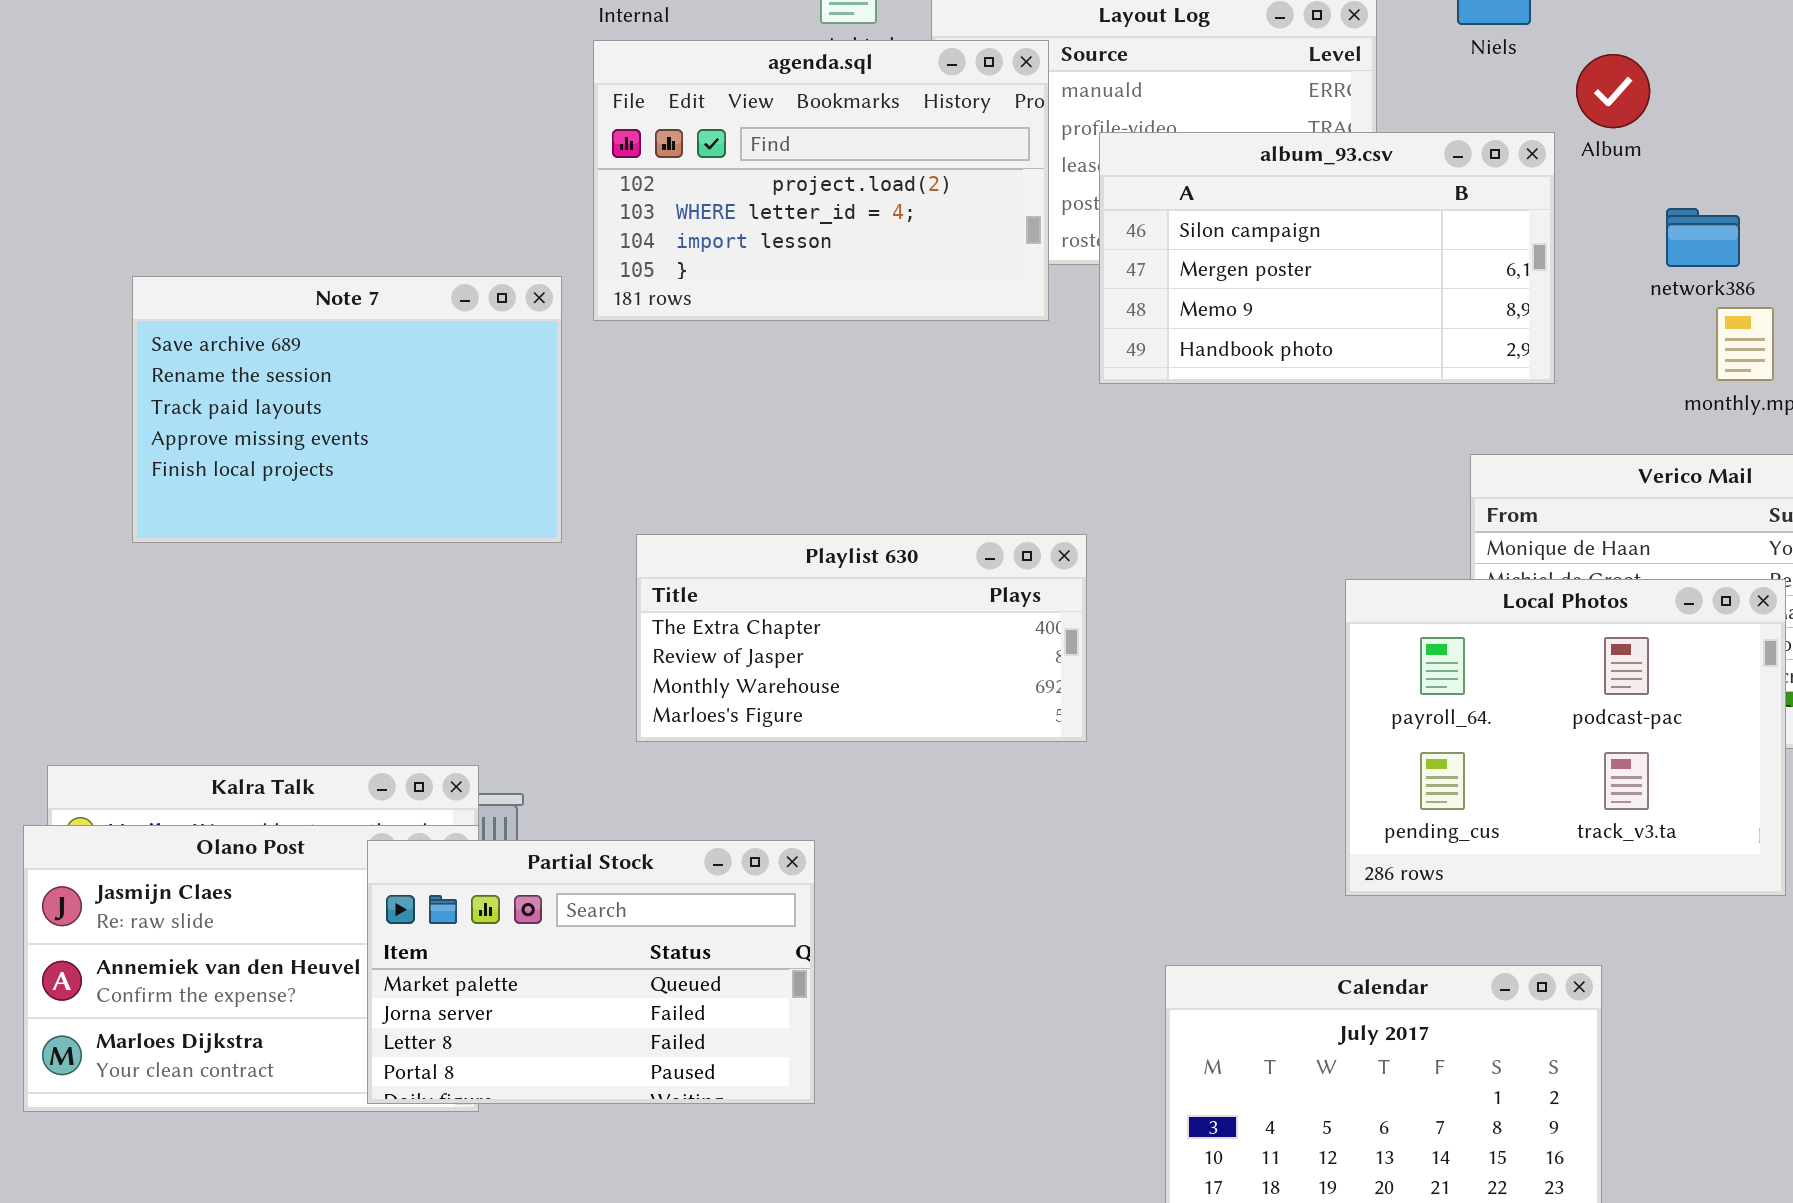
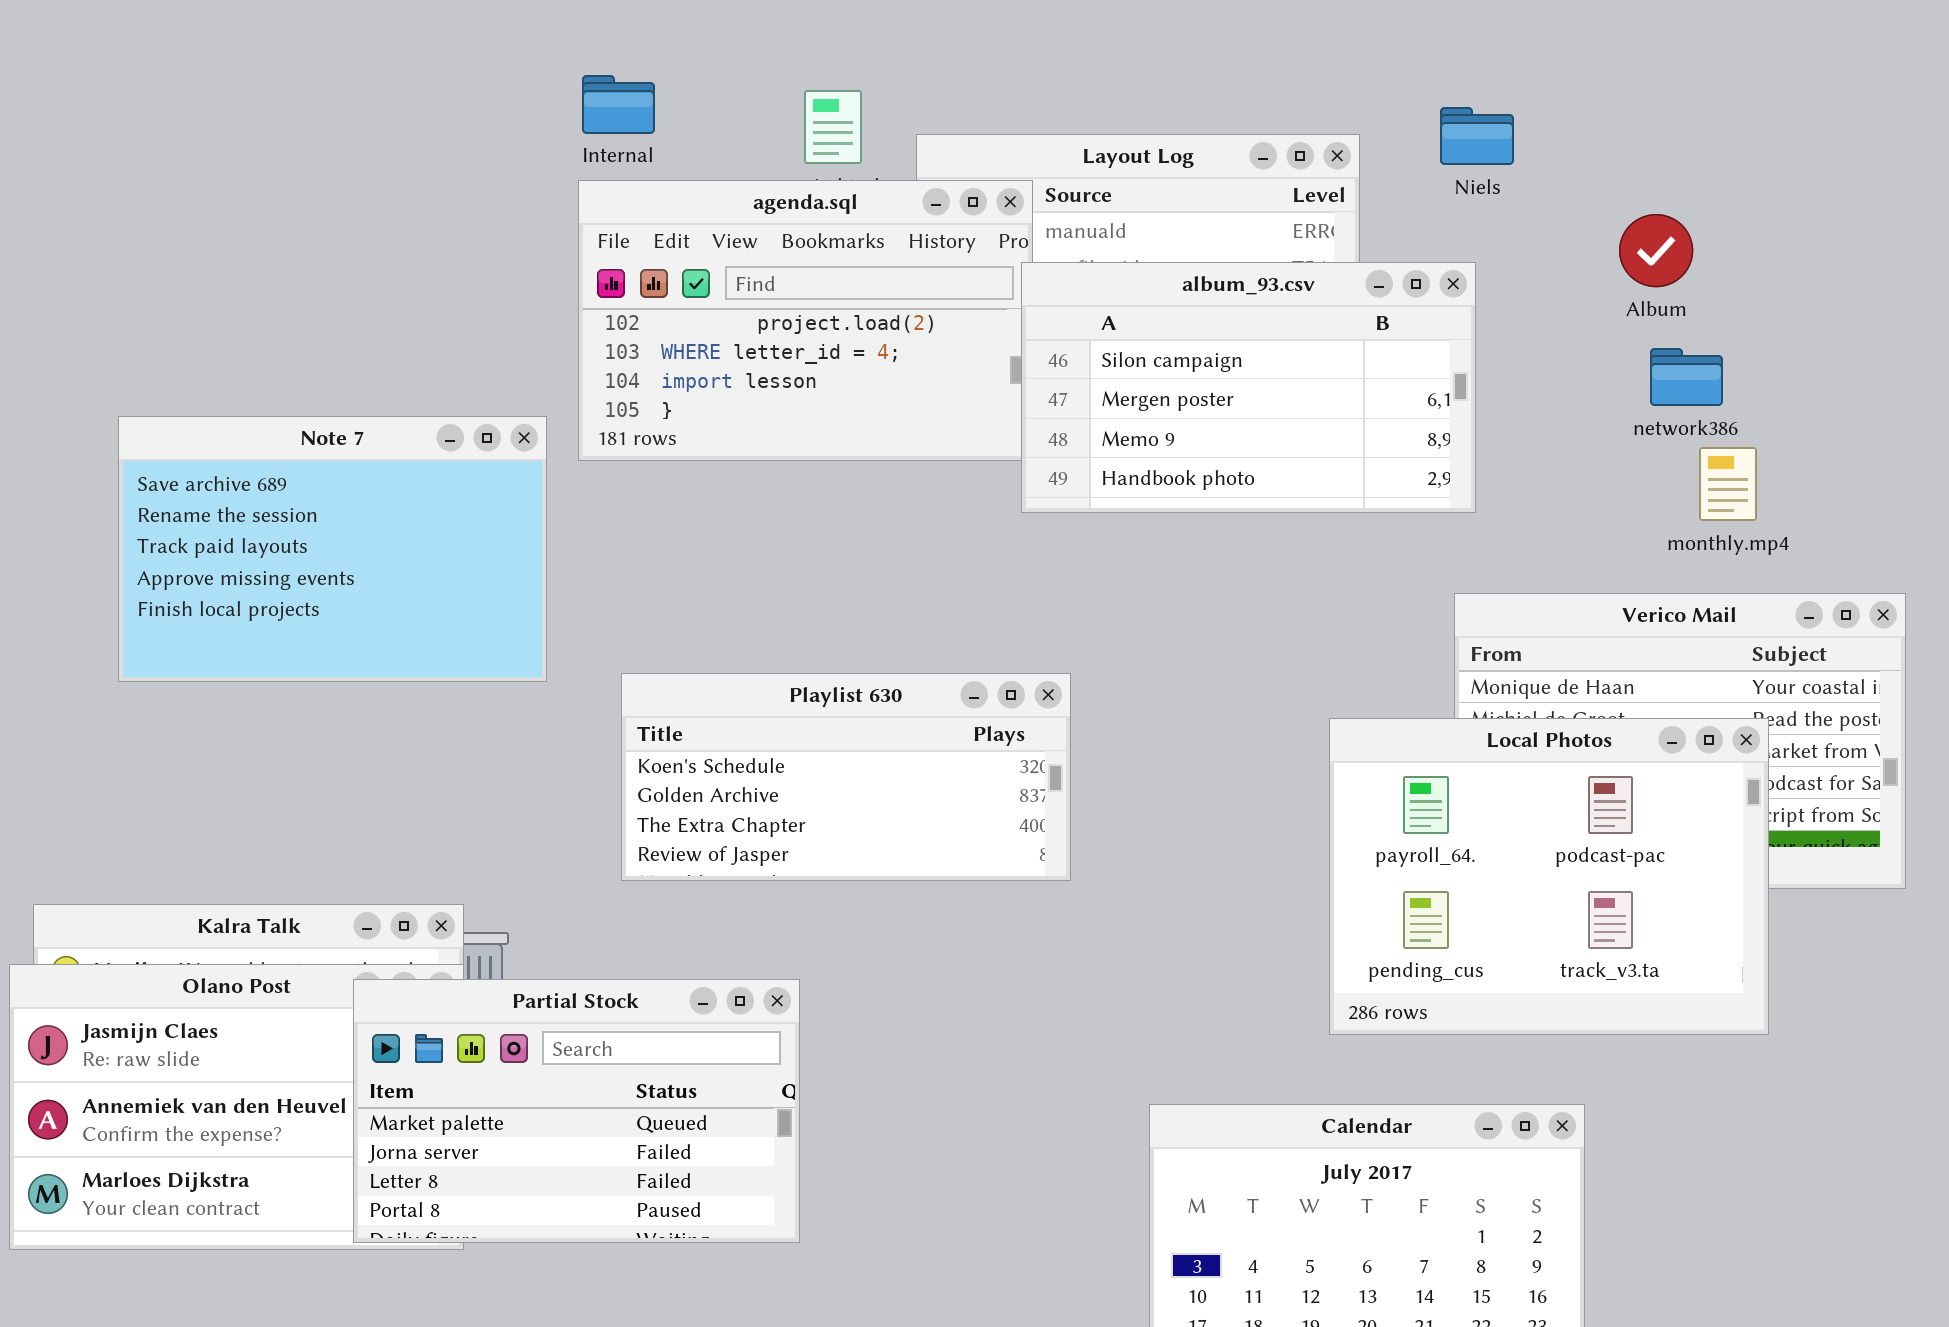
Album: [1576,54,1650,128] -> [1619,214,1693,287], moved
album_93.csv: [1099,132,1555,384] -> [1021,262,1476,513], moved
Playlist 630: [636,534,1087,742] -> [621,673,1071,881], scrolled up 2 rows

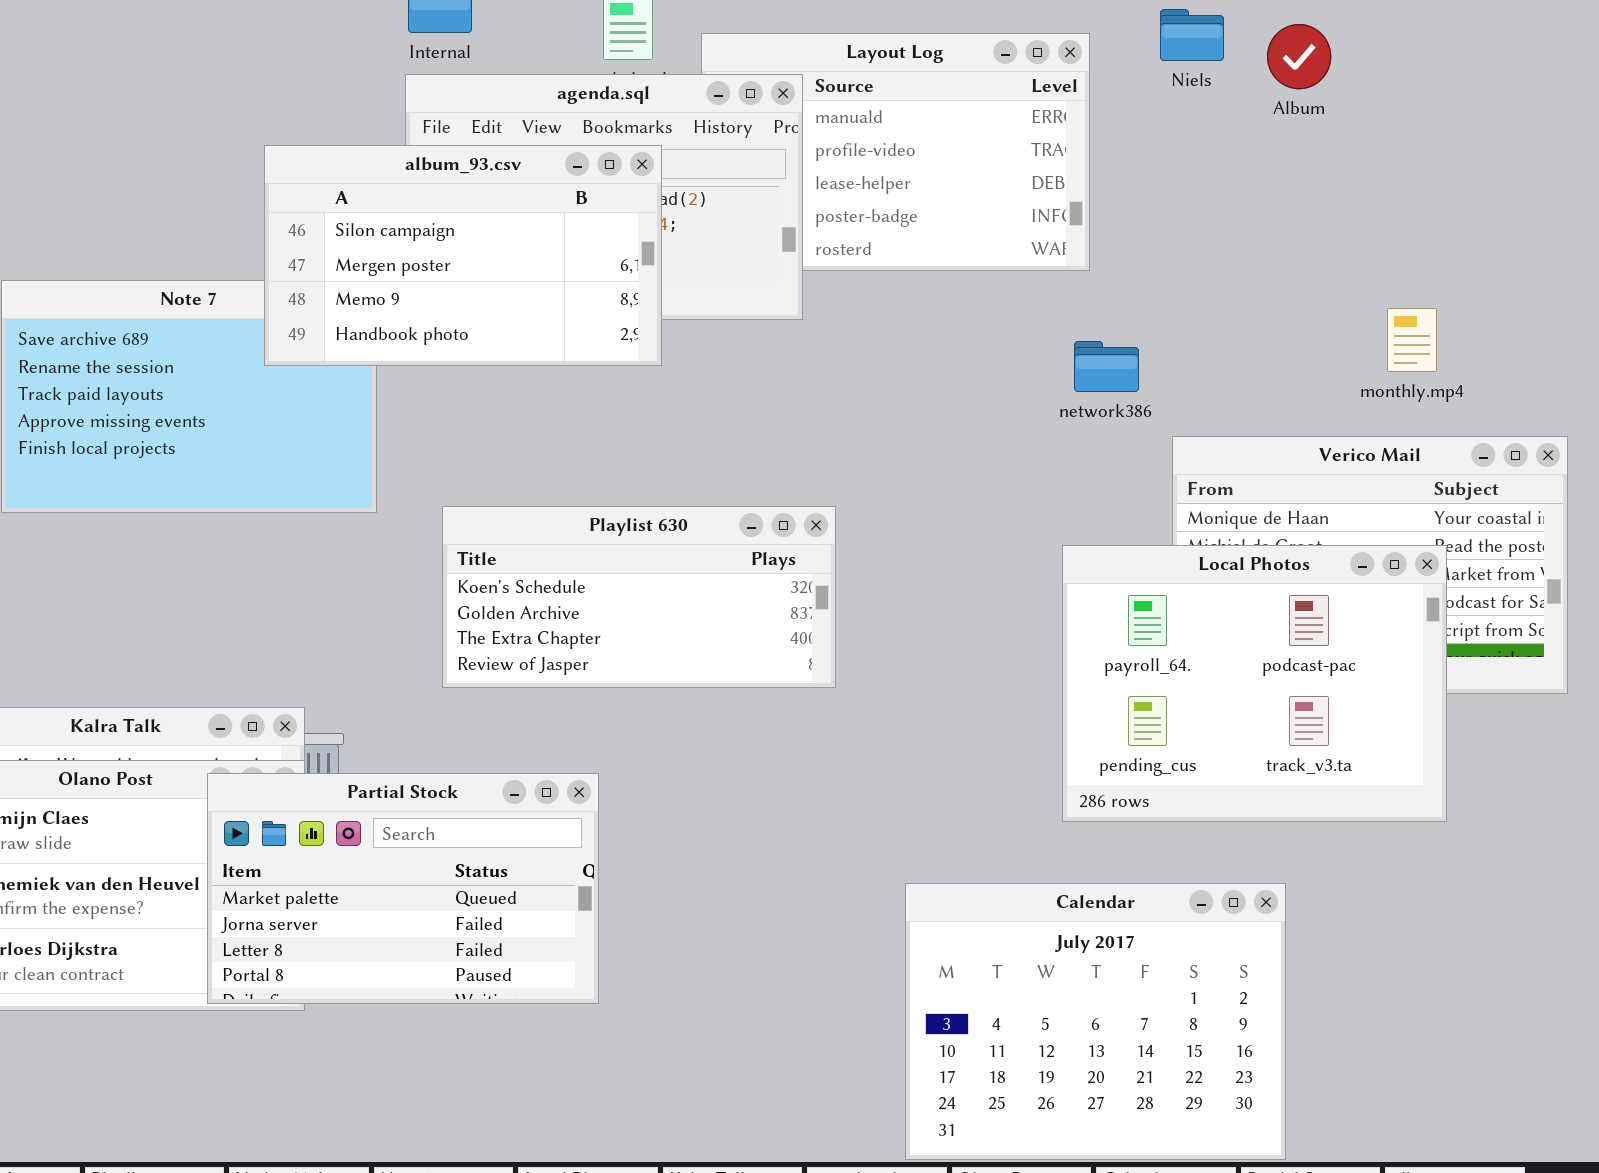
Album: [1619,214,1693,287] -> [1267,24,1331,89], moved
album_93.csv: [1021,262,1476,513] -> [264,145,662,366], moved
network386: [1650,348,1723,406] -> [1074,341,1139,392], moved

